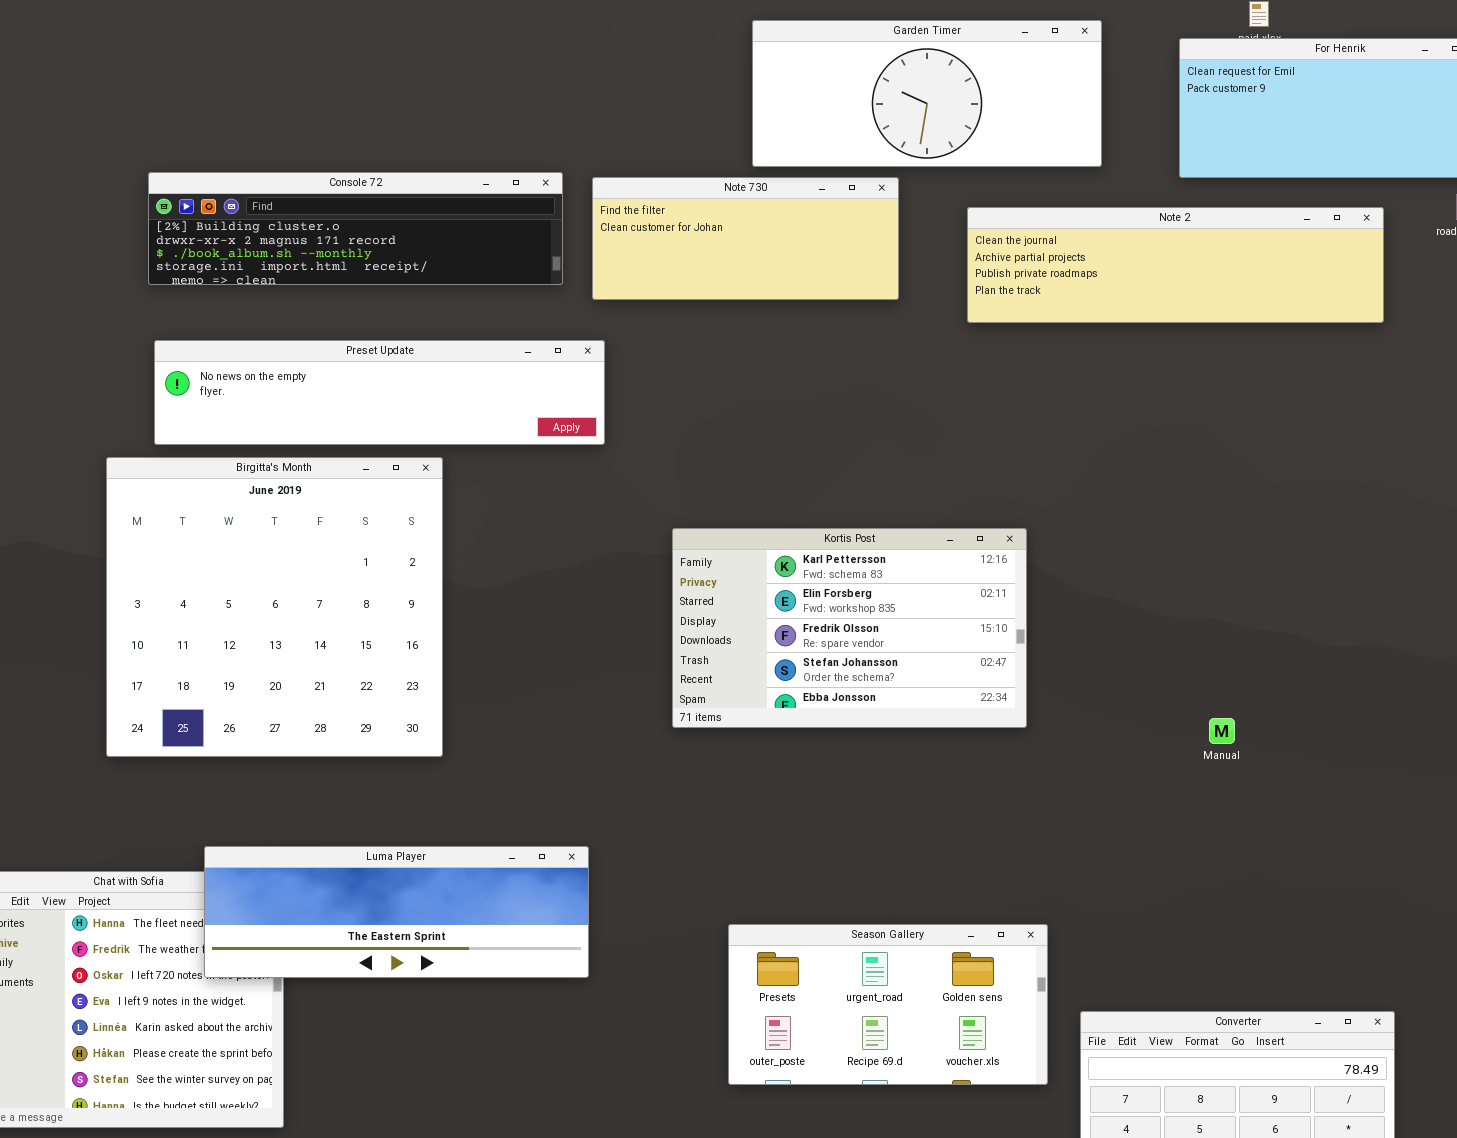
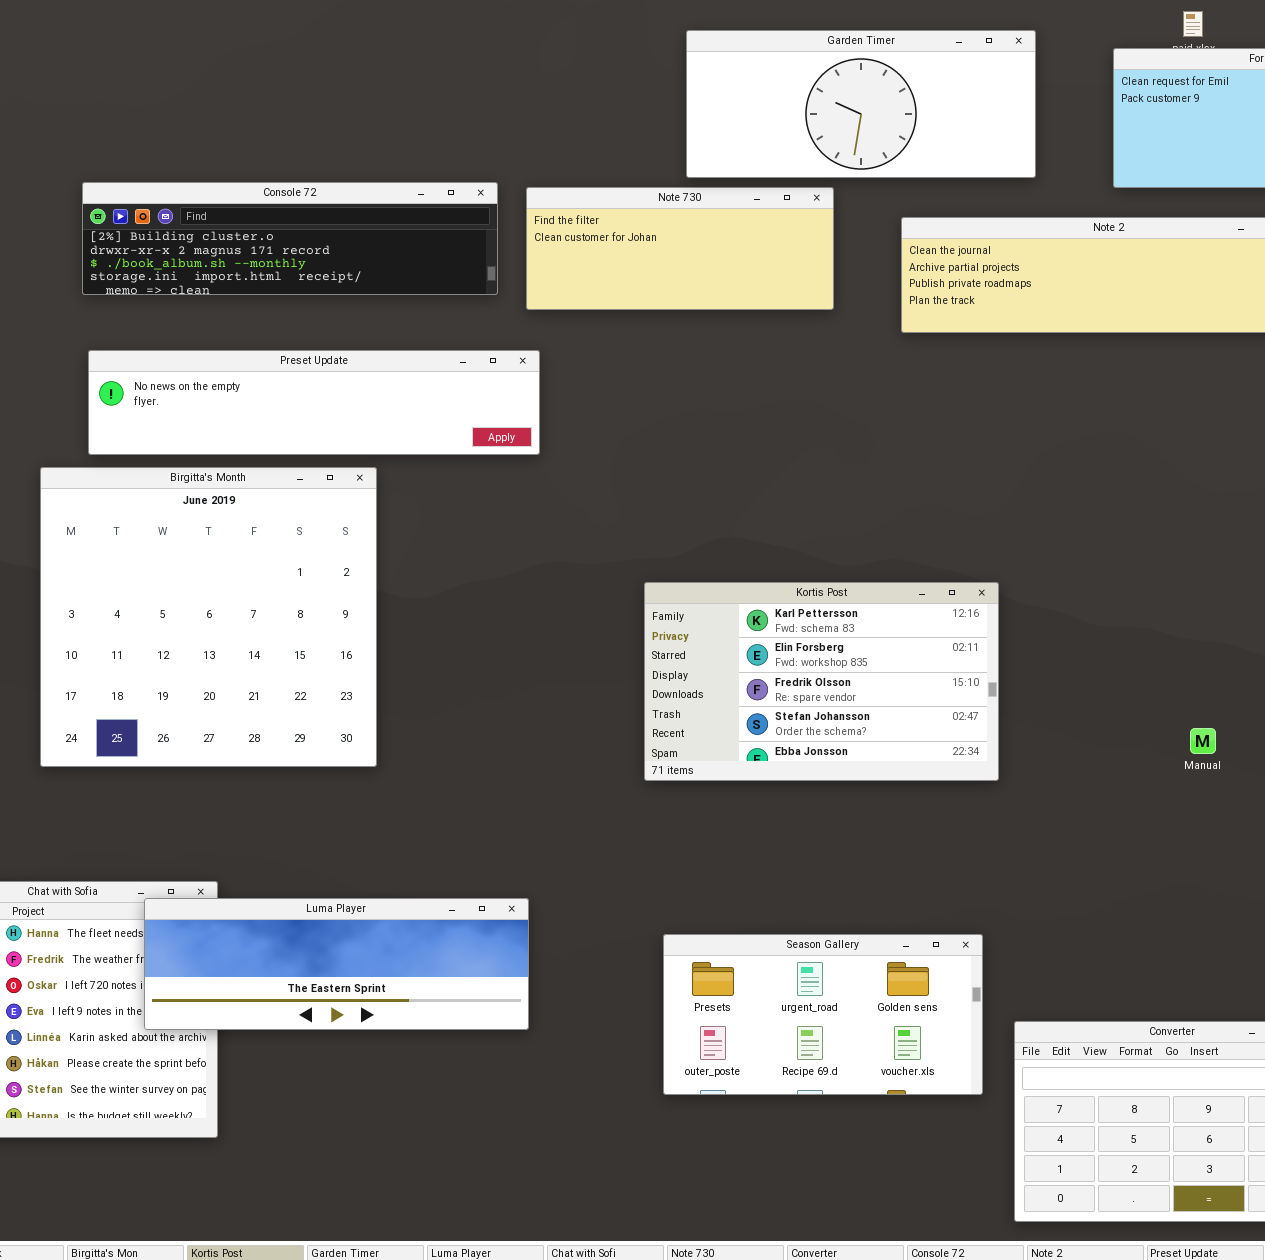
Kortis Post: [672,528,1027,728] -> [644,582,999,781], moved
Manual: [1209,718,1235,744] -> [1190,728,1216,754], moved
Luma Player: [204,846,589,978] -> [144,898,529,1030], moved

